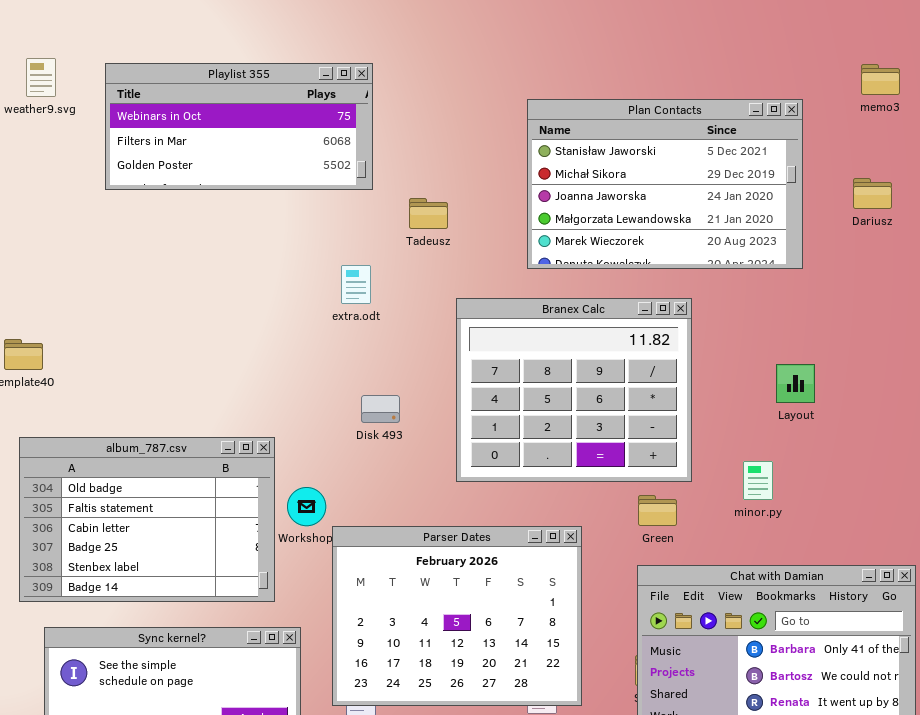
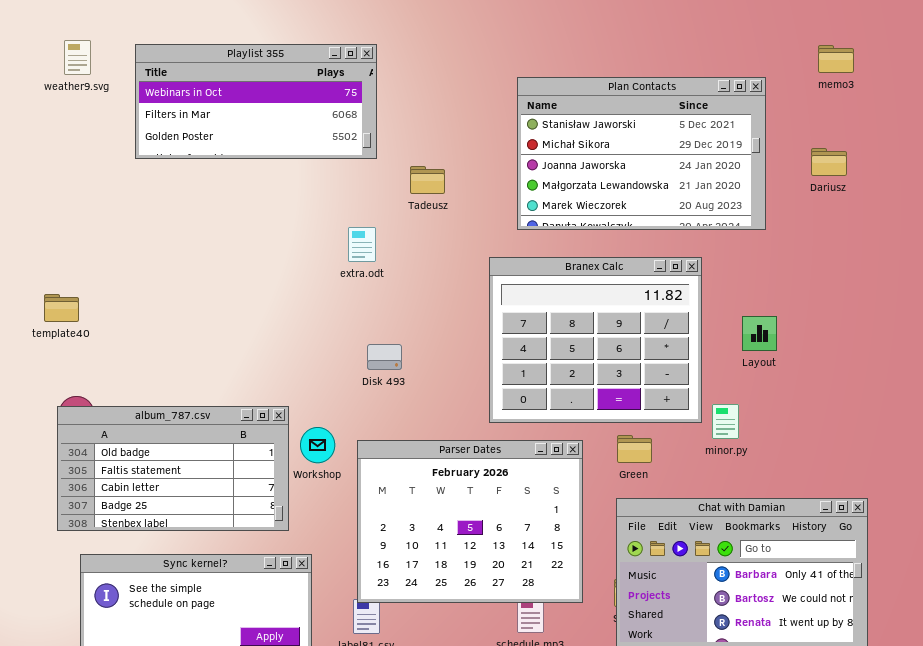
Branex Calc: [456,298,692,482] -> [489,257,702,423], moved
album_787.csv: [19,437,275,602] -> [57,406,289,531], resized
Parser Dates: [332,526,582,706] -> [357,440,583,603], moved

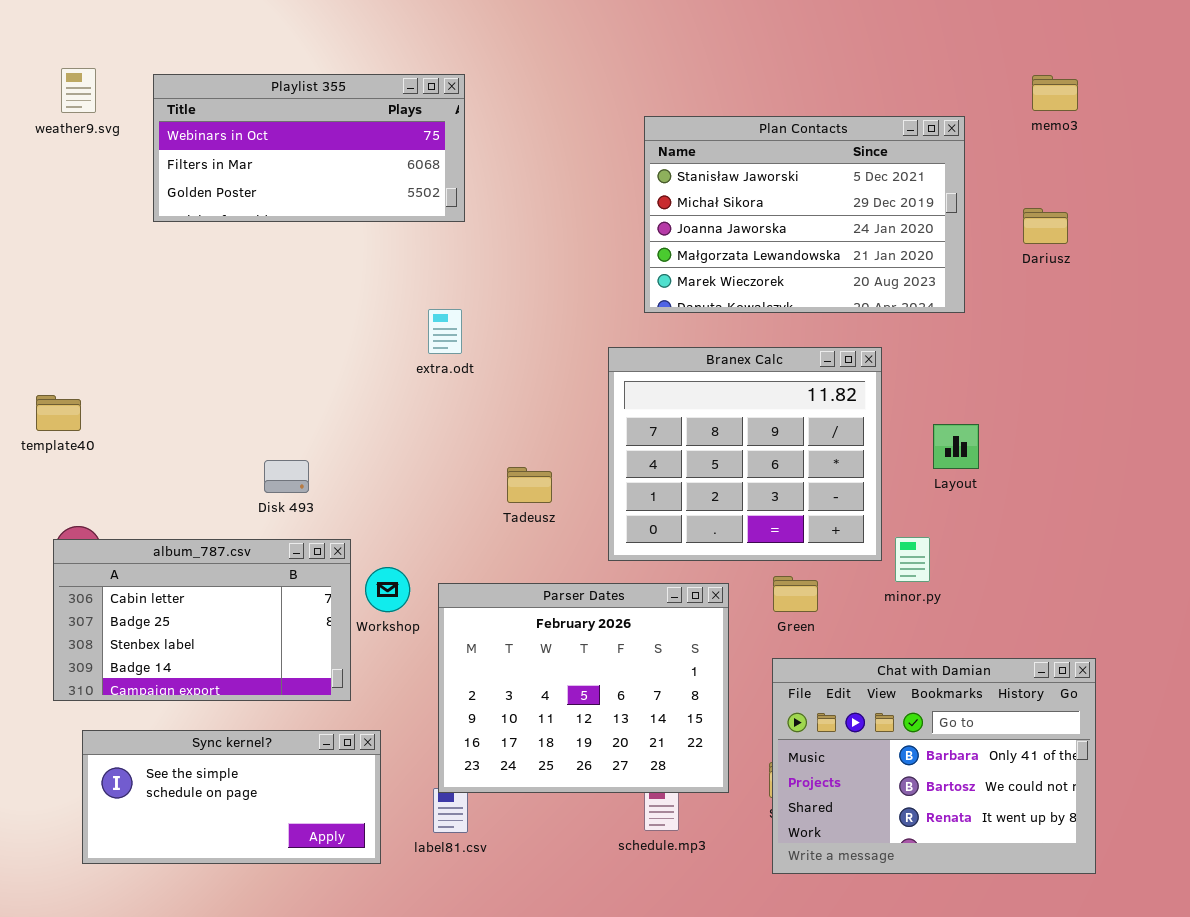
Tadeusz: [410,166,445,194] -> [507,467,552,503], moved
Disk 493: [367,344,402,370] -> [264,460,309,493], moved
album_787.csv: [57,406,289,531] -> [53,539,351,701], scrolled down 2 rows

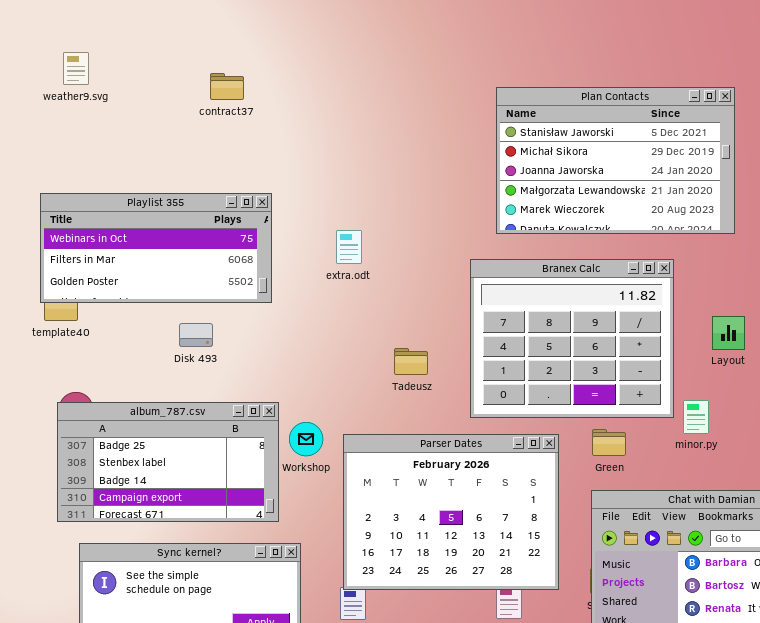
Playlist 355: [153,74,465,222] -> [40,193,272,303], moved
Disk 493: [264,460,309,493] -> [179,323,213,347], moved
album_787.csv: [53,539,351,701] -> [57,402,279,522], scrolled down 1 row

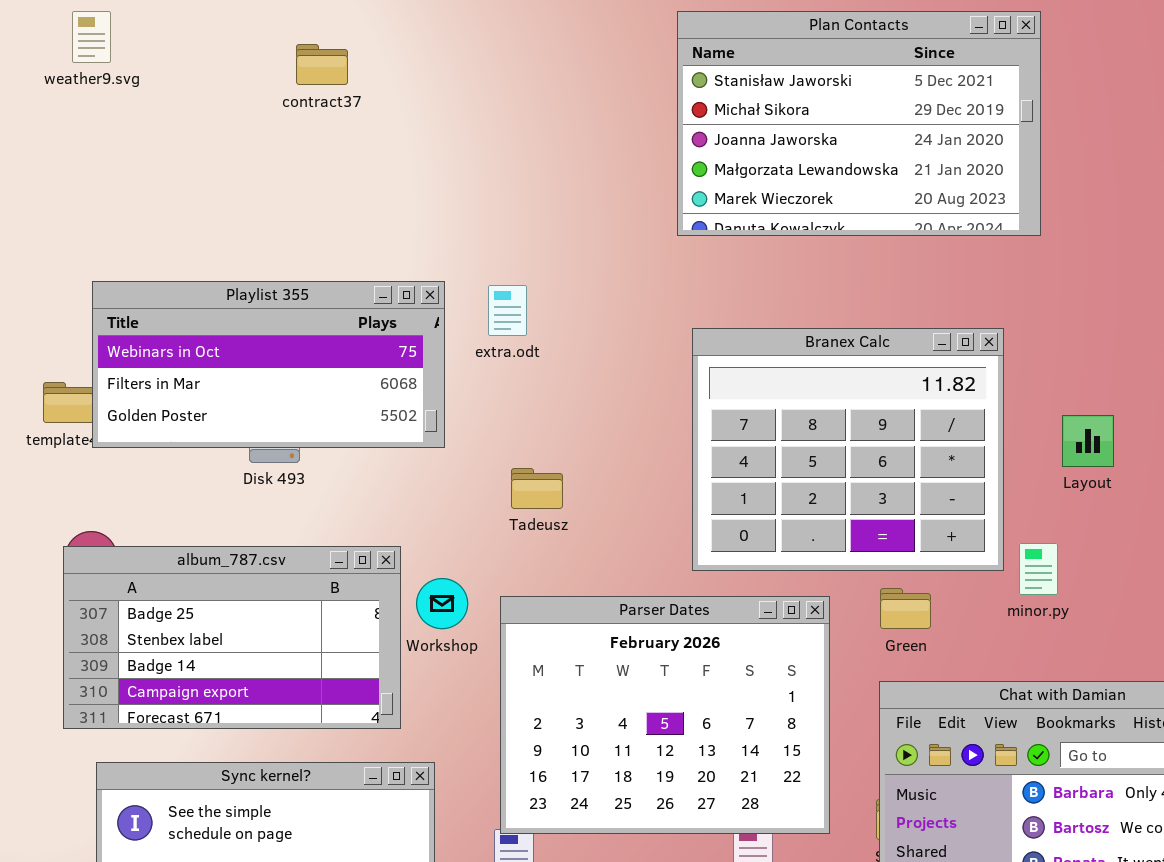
Plan Contacts: [496,87,735,234] -> [677,11,1041,236], moved
Playlist 355: [40,193,272,303] -> [92,281,445,448], moved
Tadeusz: [394,348,428,375] -> [511,468,563,509], moved

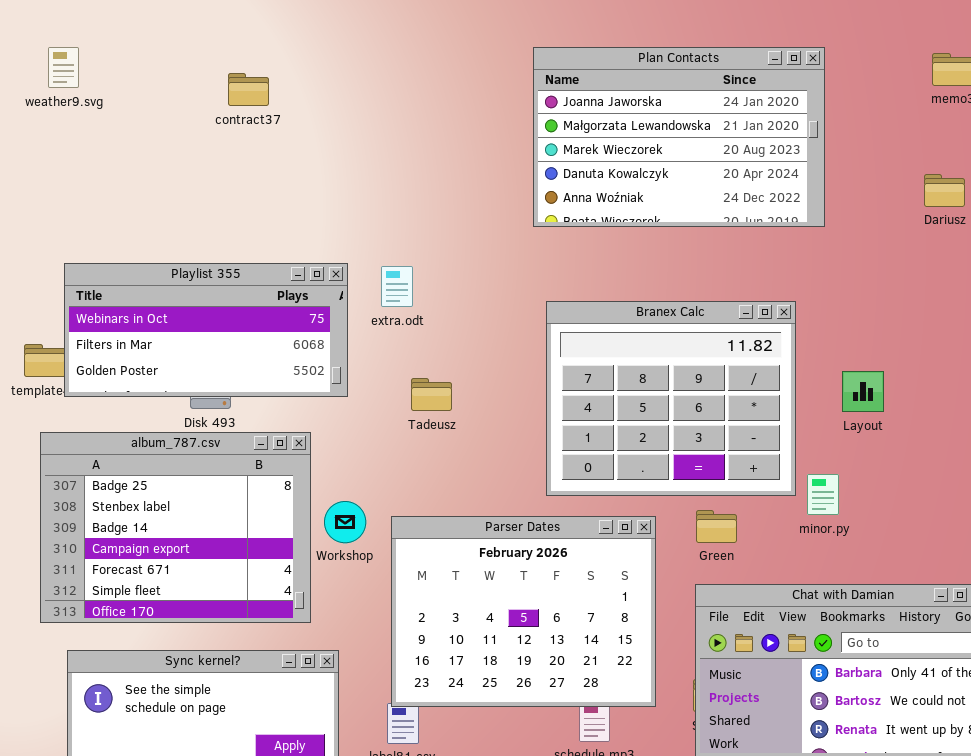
Plan Contacts: [677,11,1041,236] -> [533,47,825,227], scrolled down 2 rows
Tadeusz: [511,468,563,509] -> [411,378,452,411], moved
album_787.csv: [63,546,401,729] -> [40,432,311,623], resized

